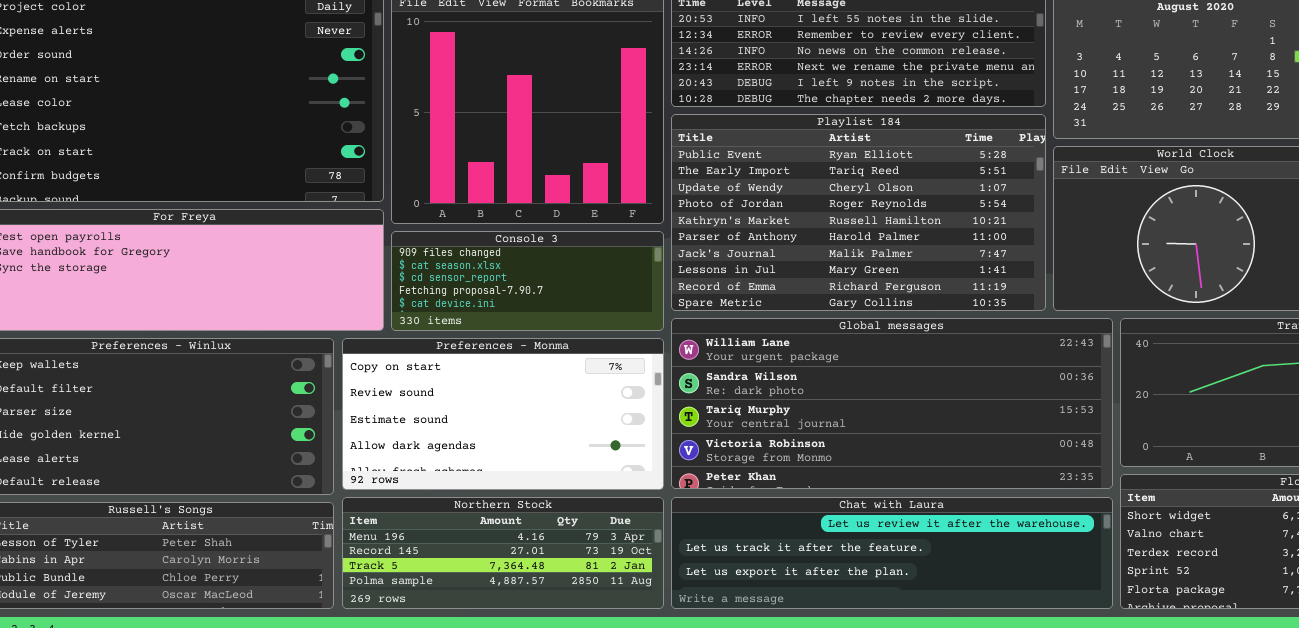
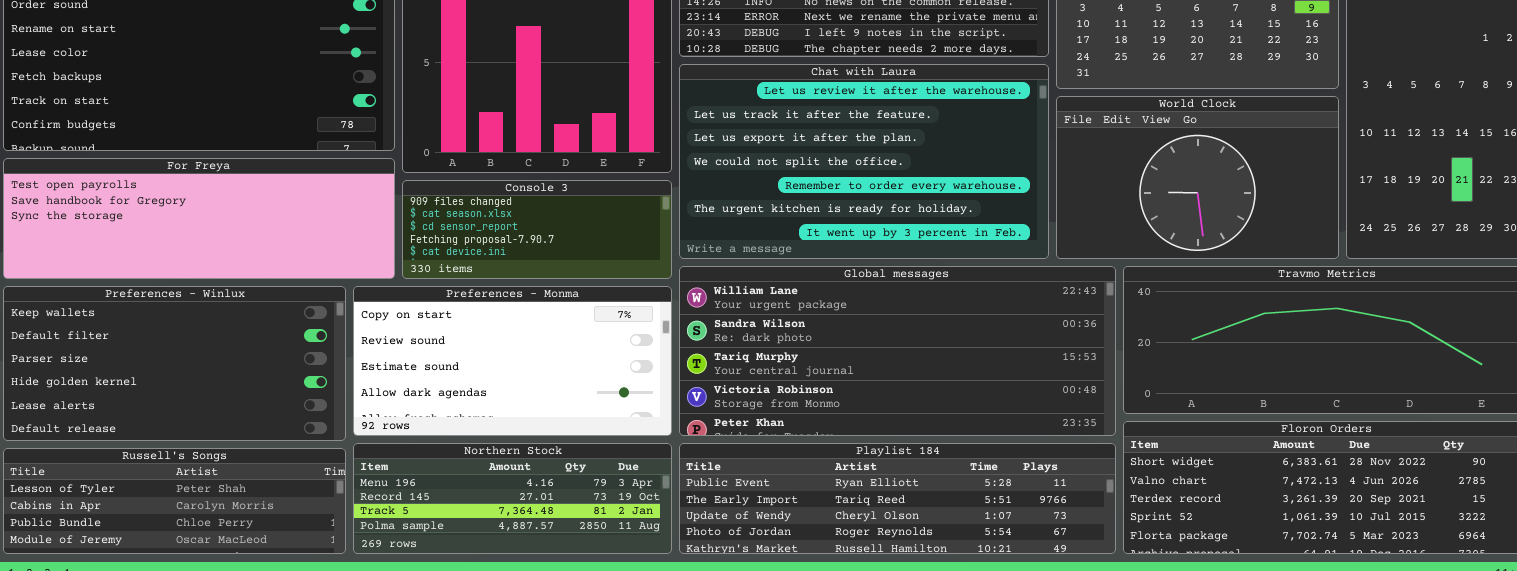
Playlist 184: [671,114,1046,311] -> [679,443,1116,554], moved, resized
Chat with Laura: [671,497,1113,609] -> [679,64,1049,259], moved, resized

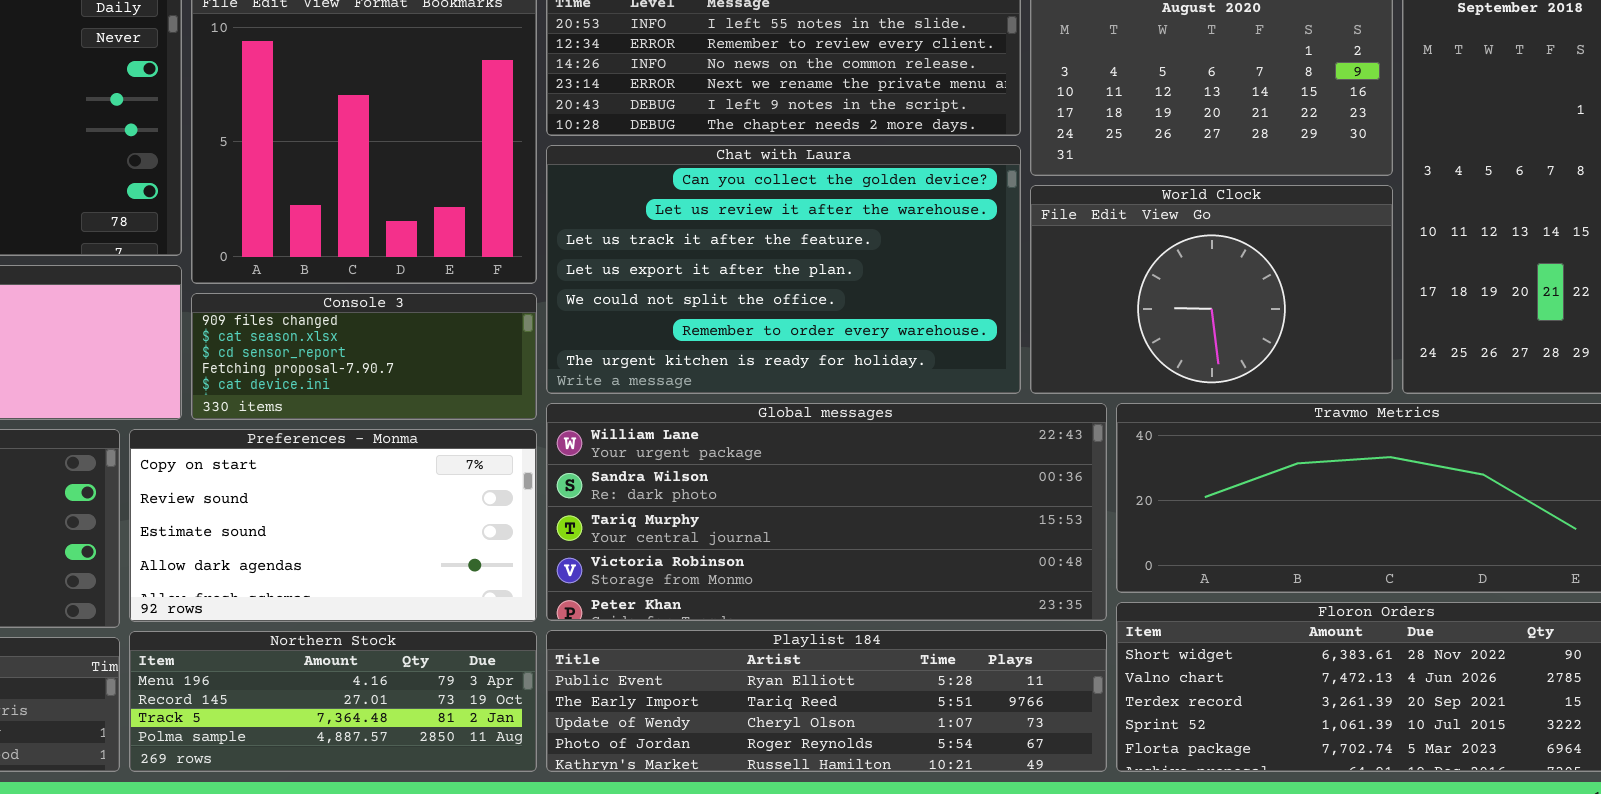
Chat with Laura: [679,64,1049,259] -> [546,145,1021,394], scrolled up 1 row

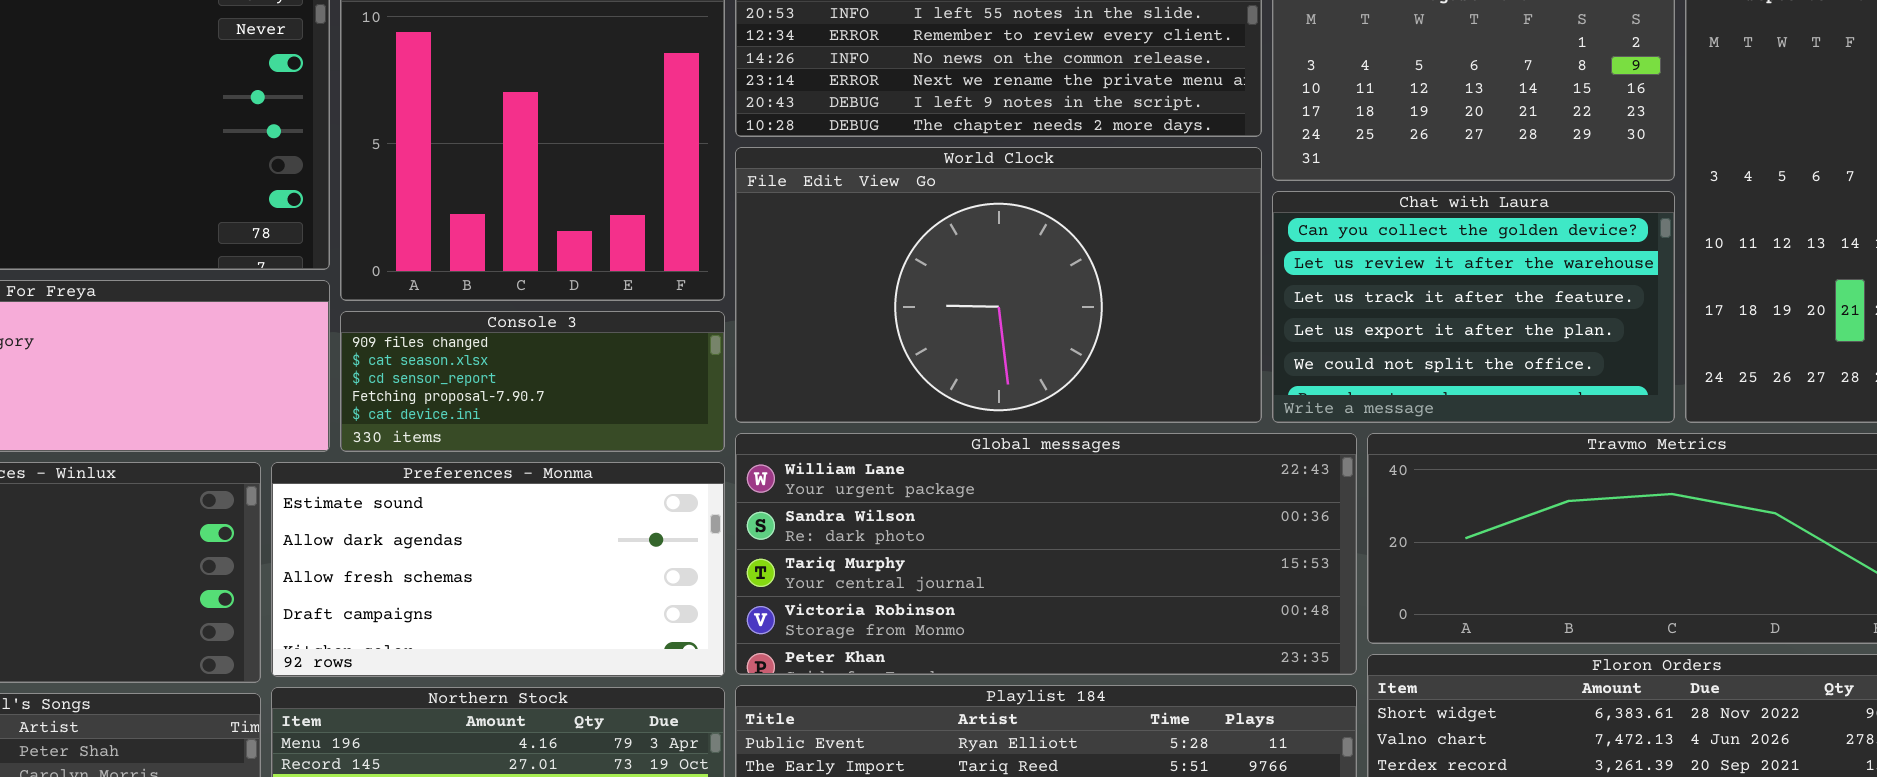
Chat with Laura: [546,145,1021,394] -> [1272,191,1675,423], moved, resized
World Clock: [1030,185,1393,394] -> [735,147,1262,423], moved, resized
Preferences - Monma: [129,429,537,622] -> [271,462,725,677], scrolled down 2 rows

